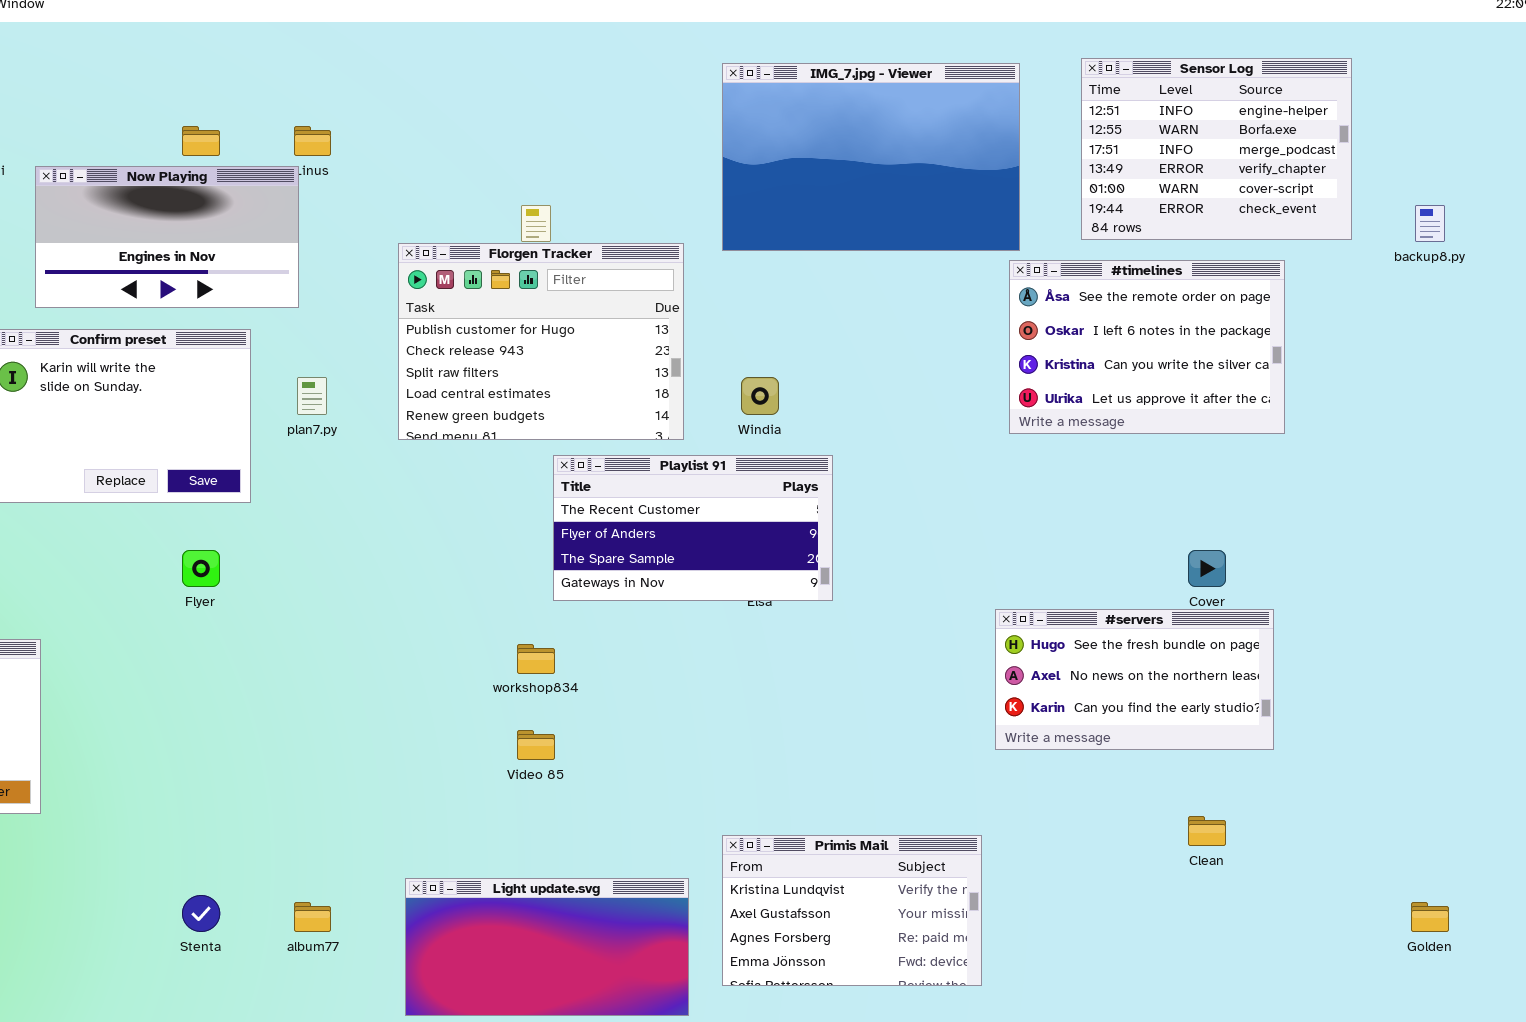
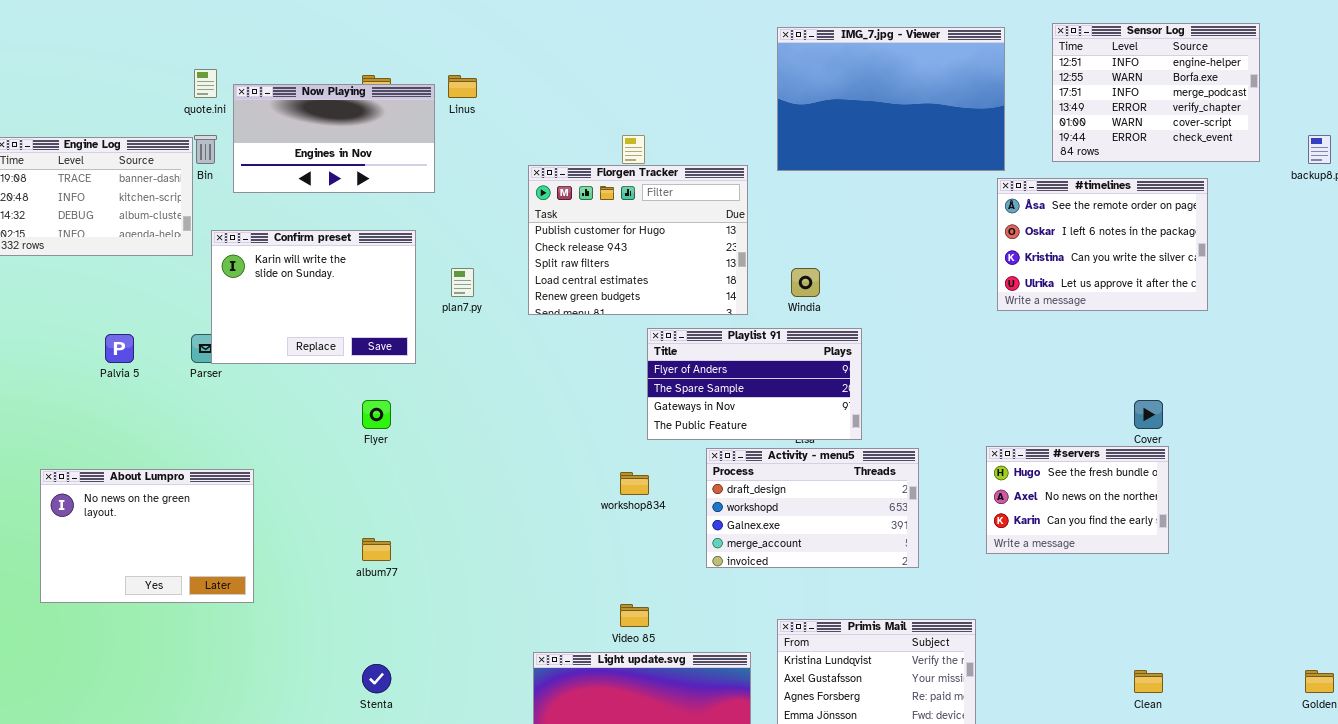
Now Playing: [35,166,299,308] -> [233,84,435,193], moved
Playlist 91: [553,455,833,601] -> [647,328,862,440], scrolled down 1 row
#servers: [995,609,1274,750] -> [986,446,1169,554], resized
Activity - menu5: none -> [706,448,919,568], opened
Video 85: [517,730,555,760] -> [620,604,649,627], moved
Clean: [1188,816,1226,846] -> [1134,670,1163,693], moved
album77: [294,902,331,932] -> [362,538,391,561], moved

